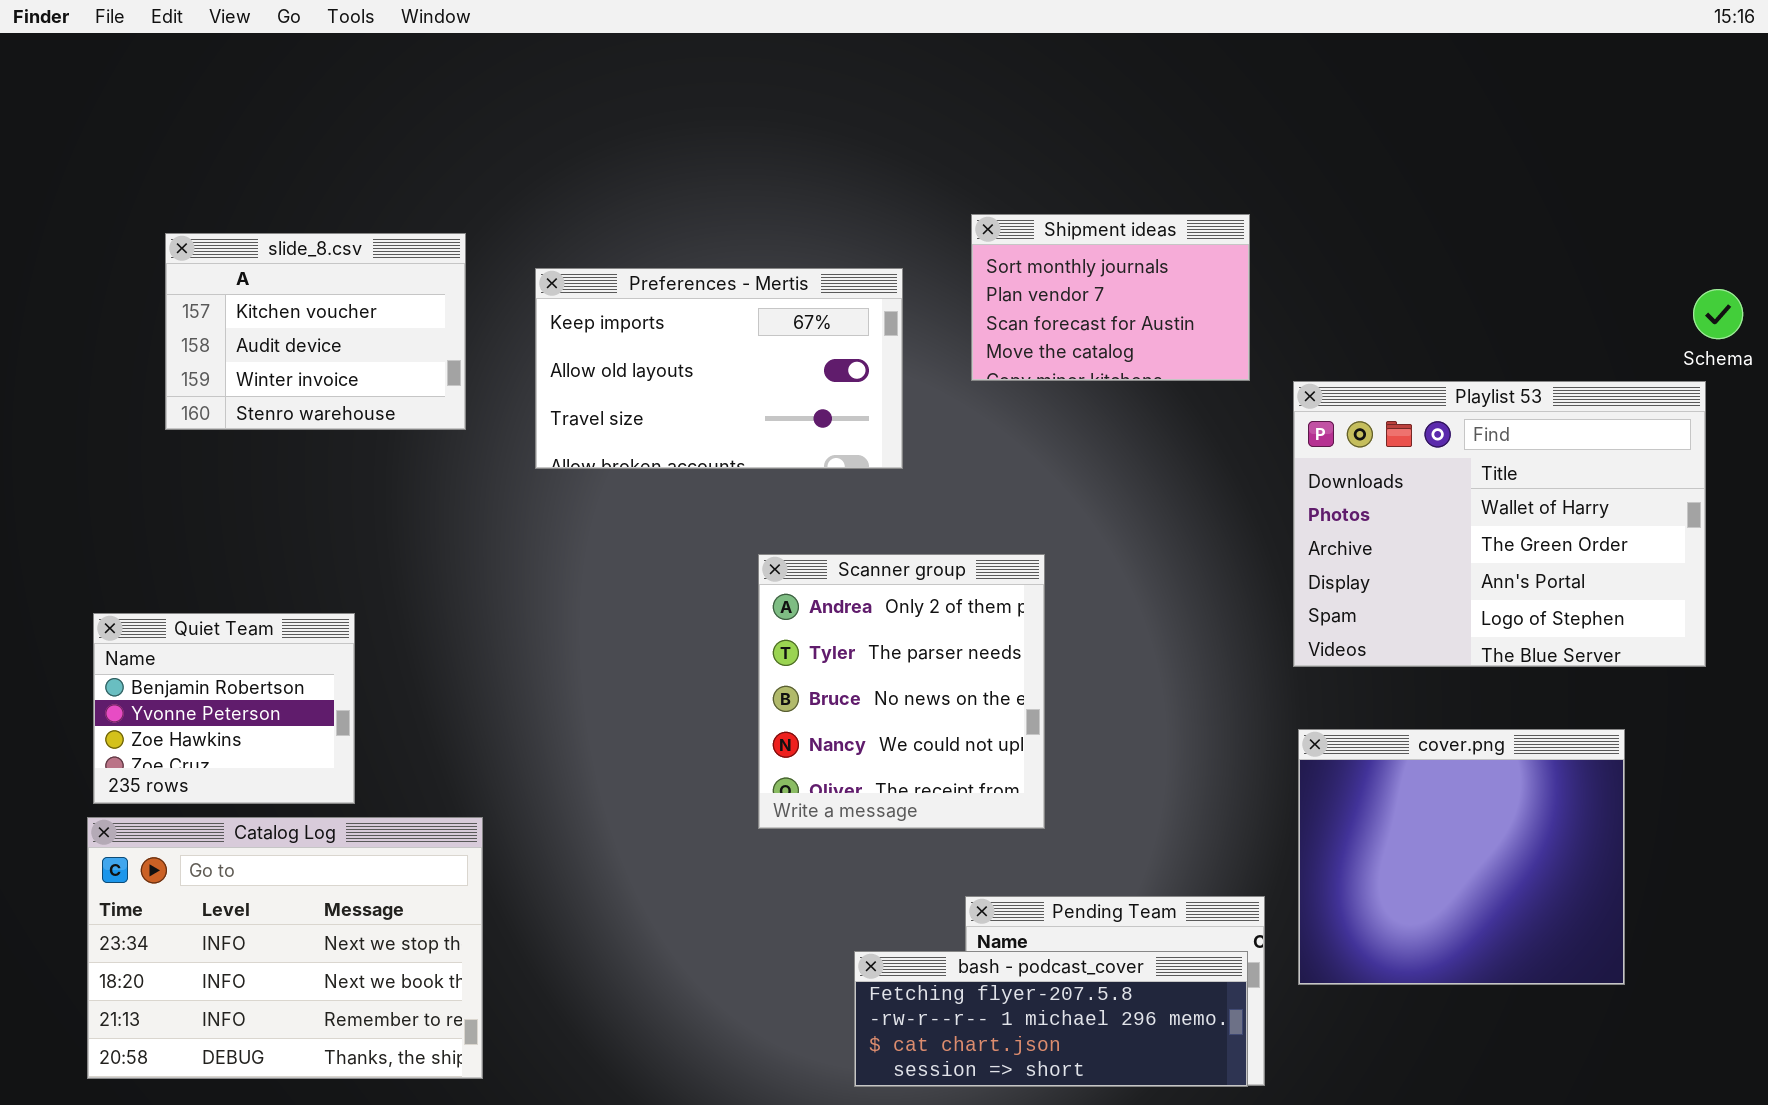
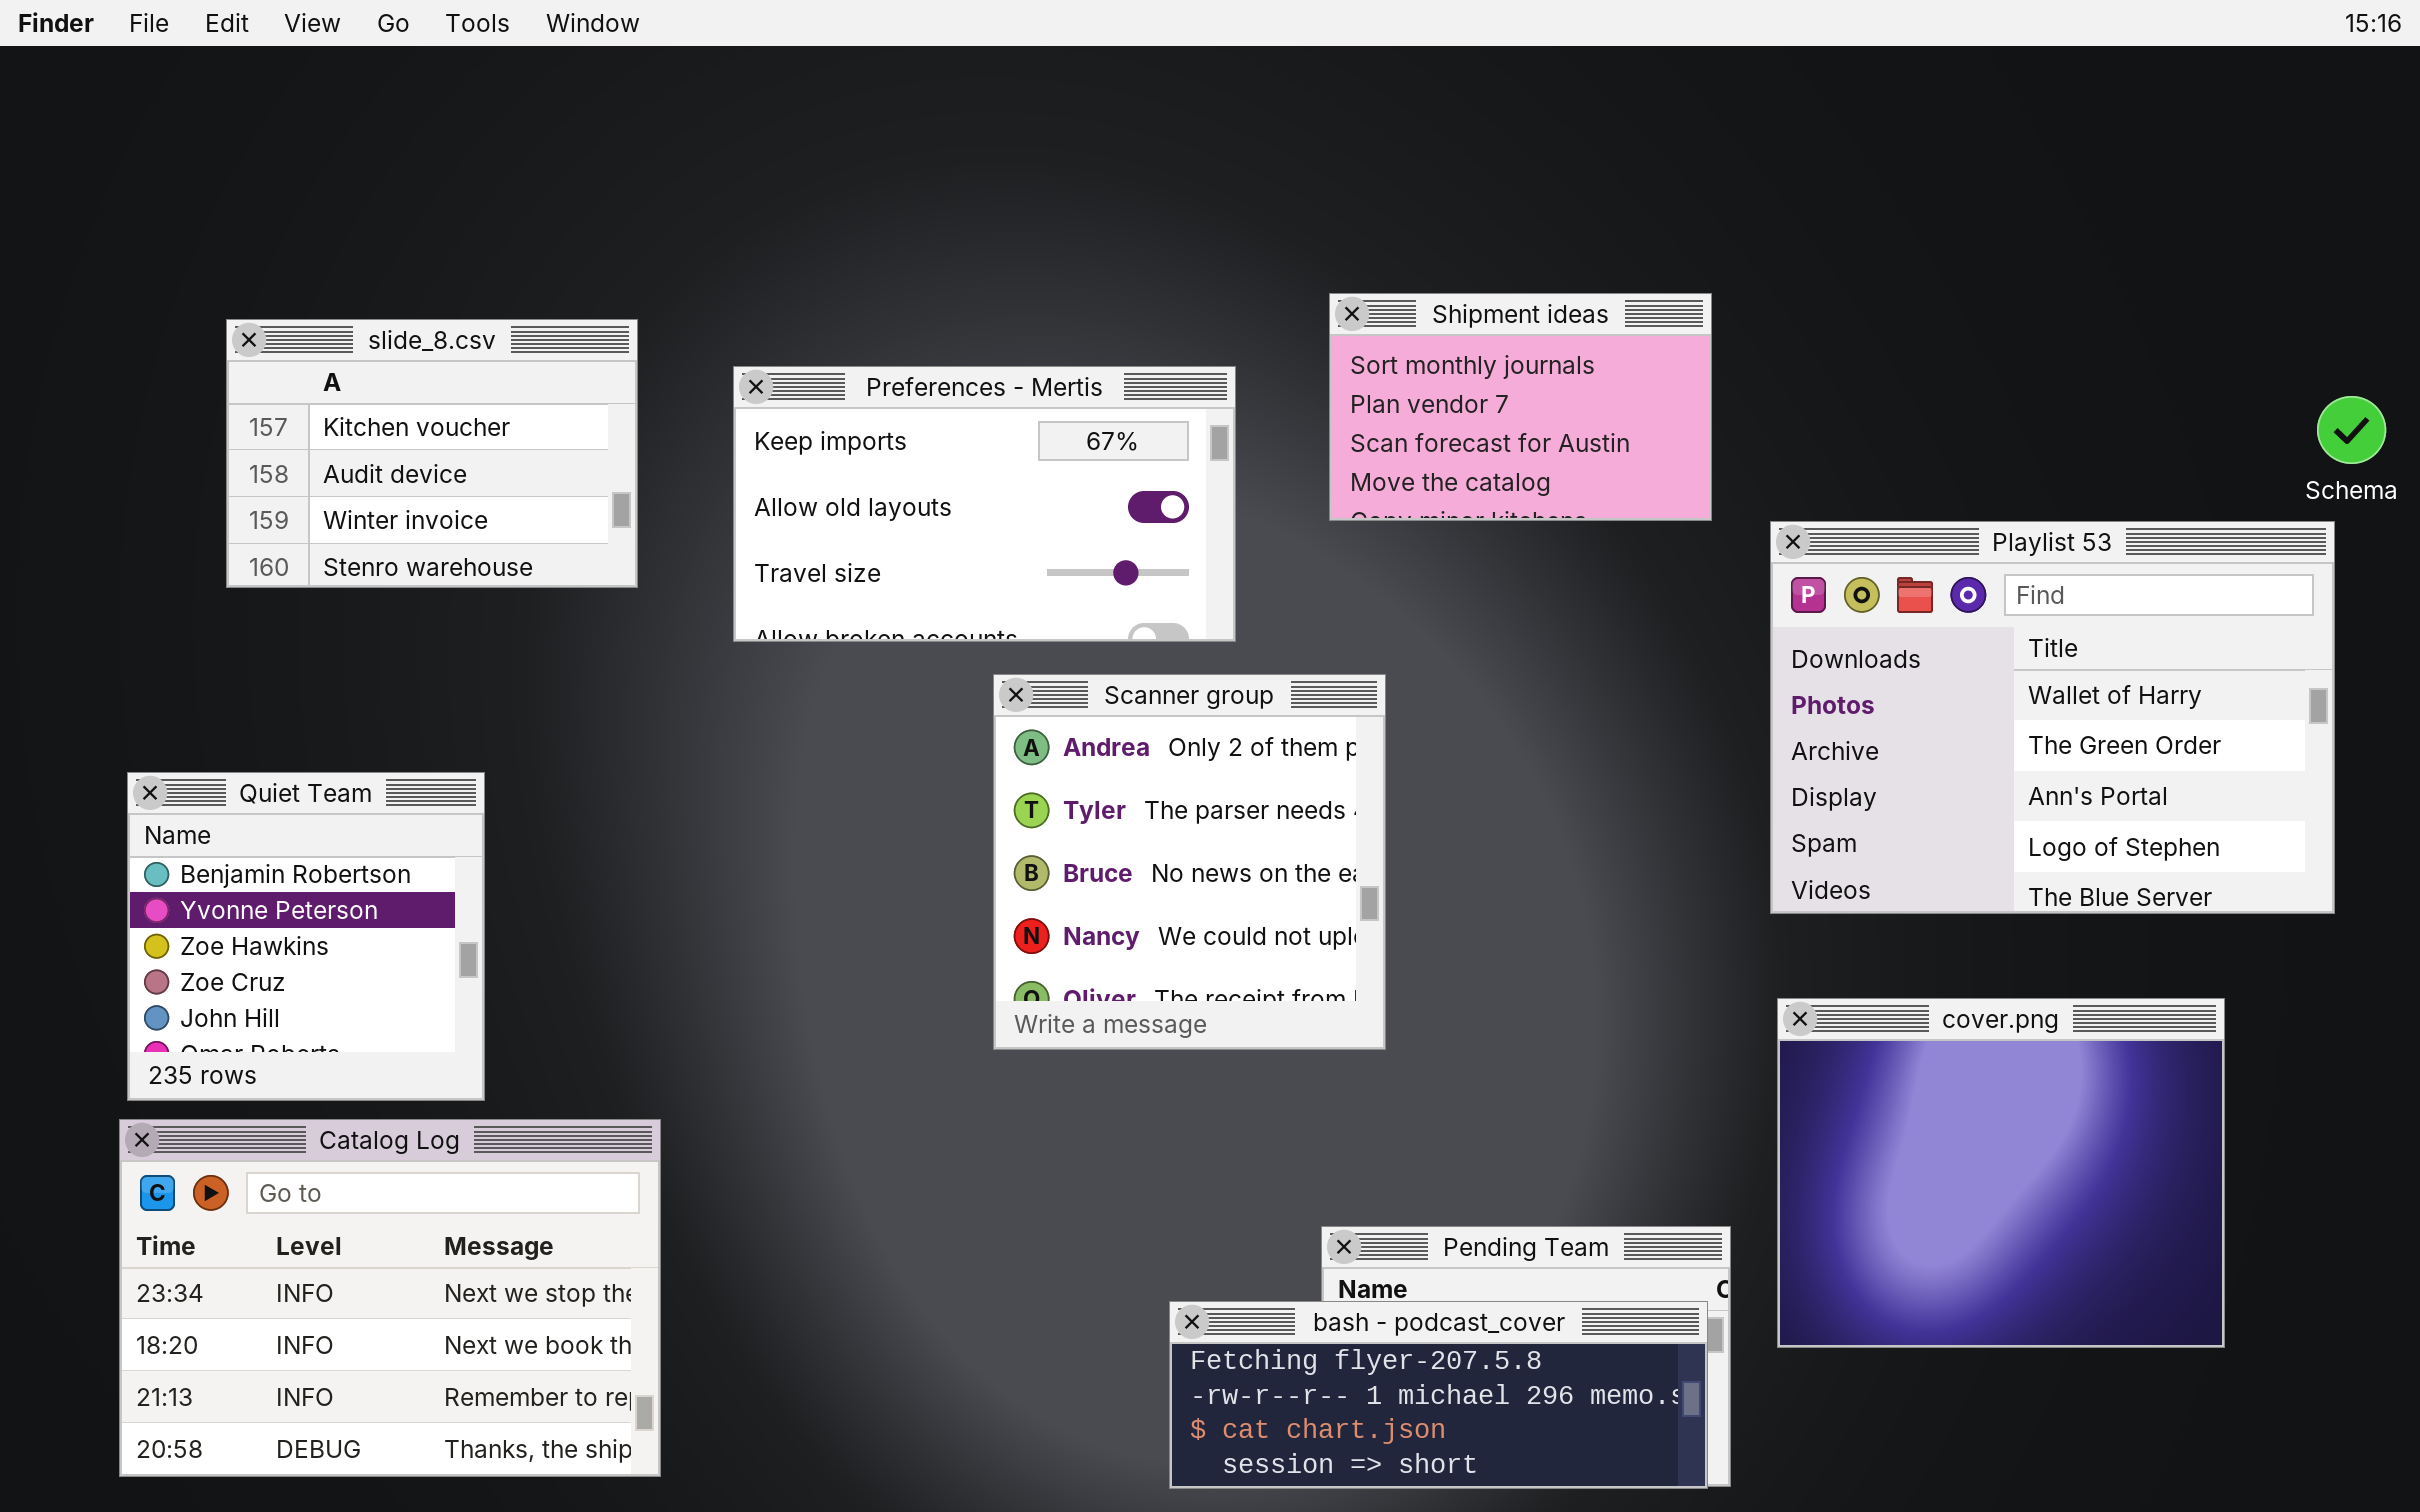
Scanner group: [758,554,1045,829] -> [993,674,1386,1050], moved
Quiet Team: [93,613,355,804] -> [127,772,485,1101], resized

